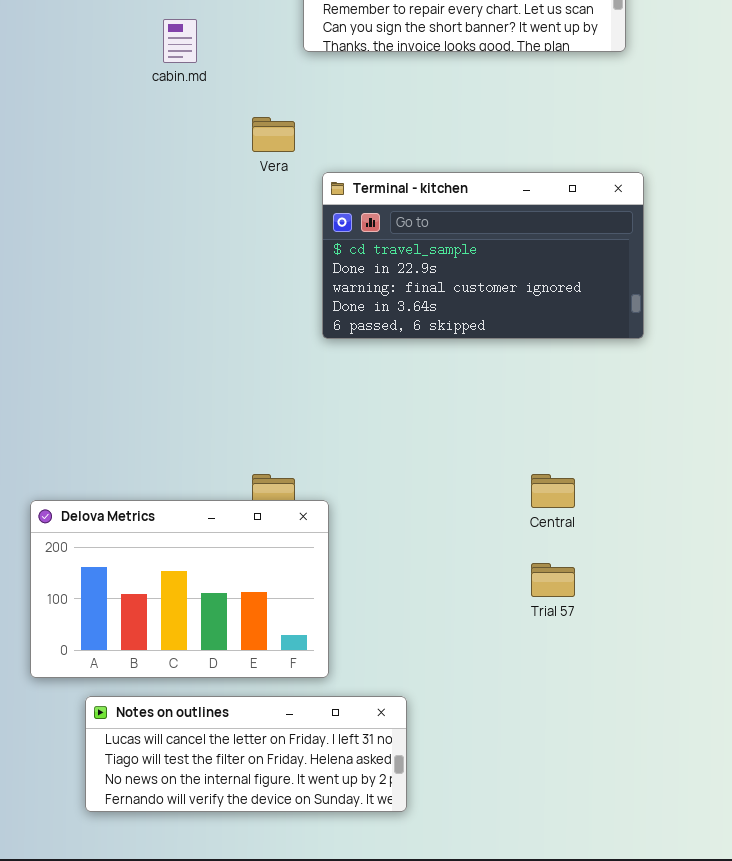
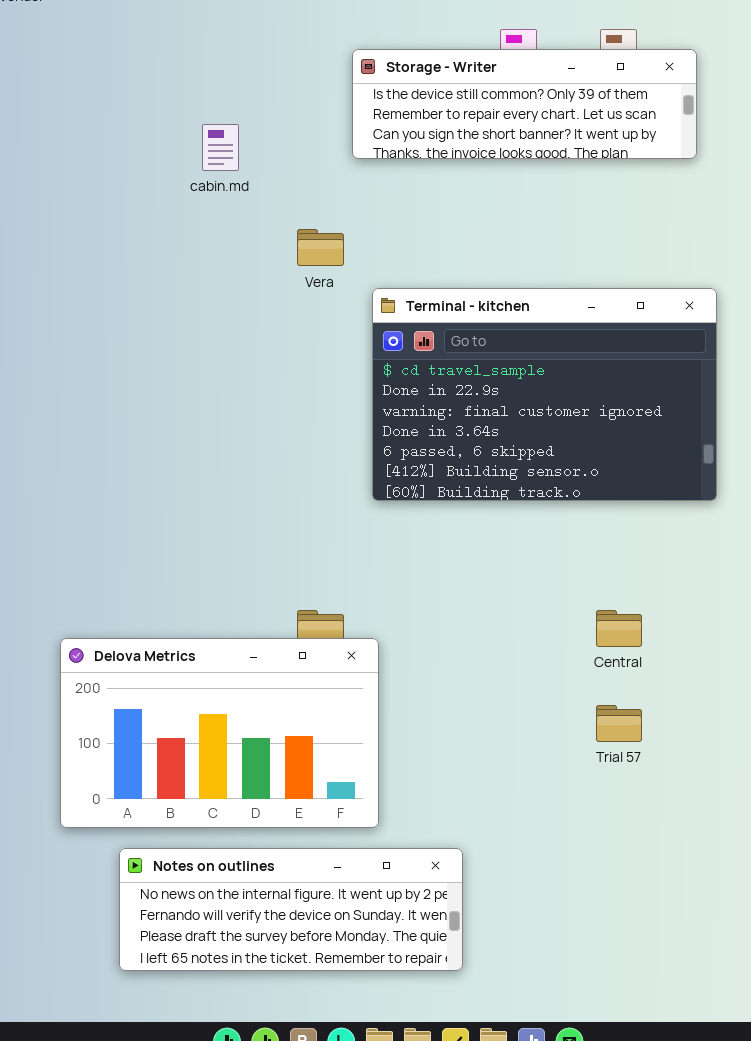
Terminal - kitchen: [322,172,644,339] -> [372,288,717,501], resized
Notes on outlines: [85,696,407,812] -> [119,848,463,971], scrolled down 2 rows

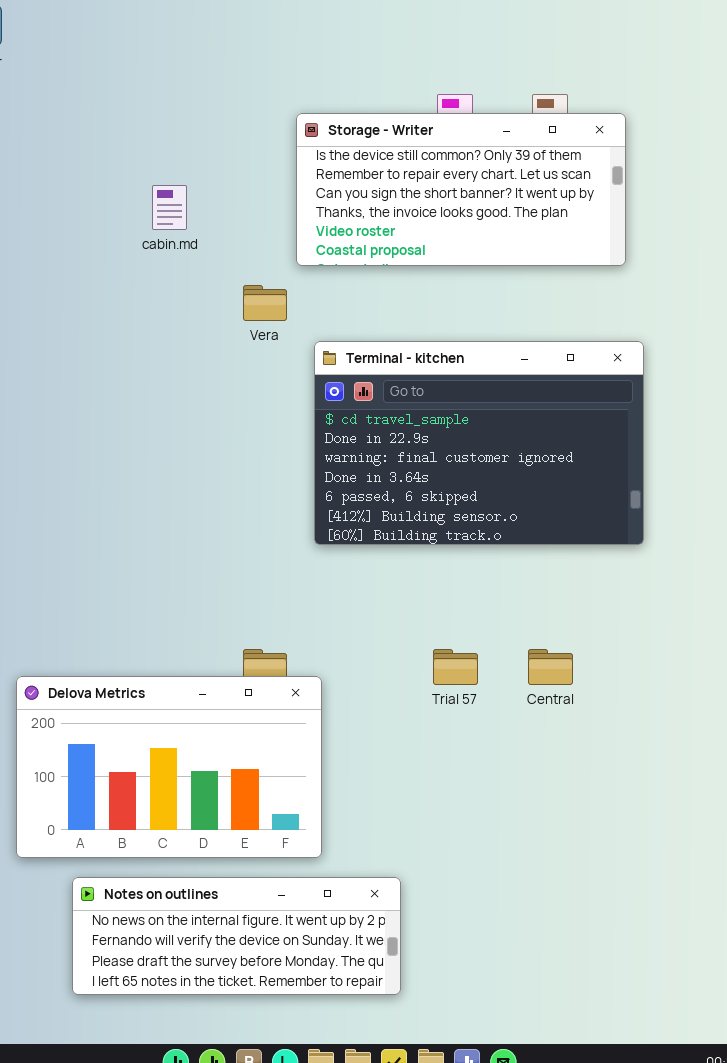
Storage - Writer: [352,49,697,159] -> [296,113,626,266], resized
Trial 57: [596,705,642,742] -> [433,649,478,685], moved

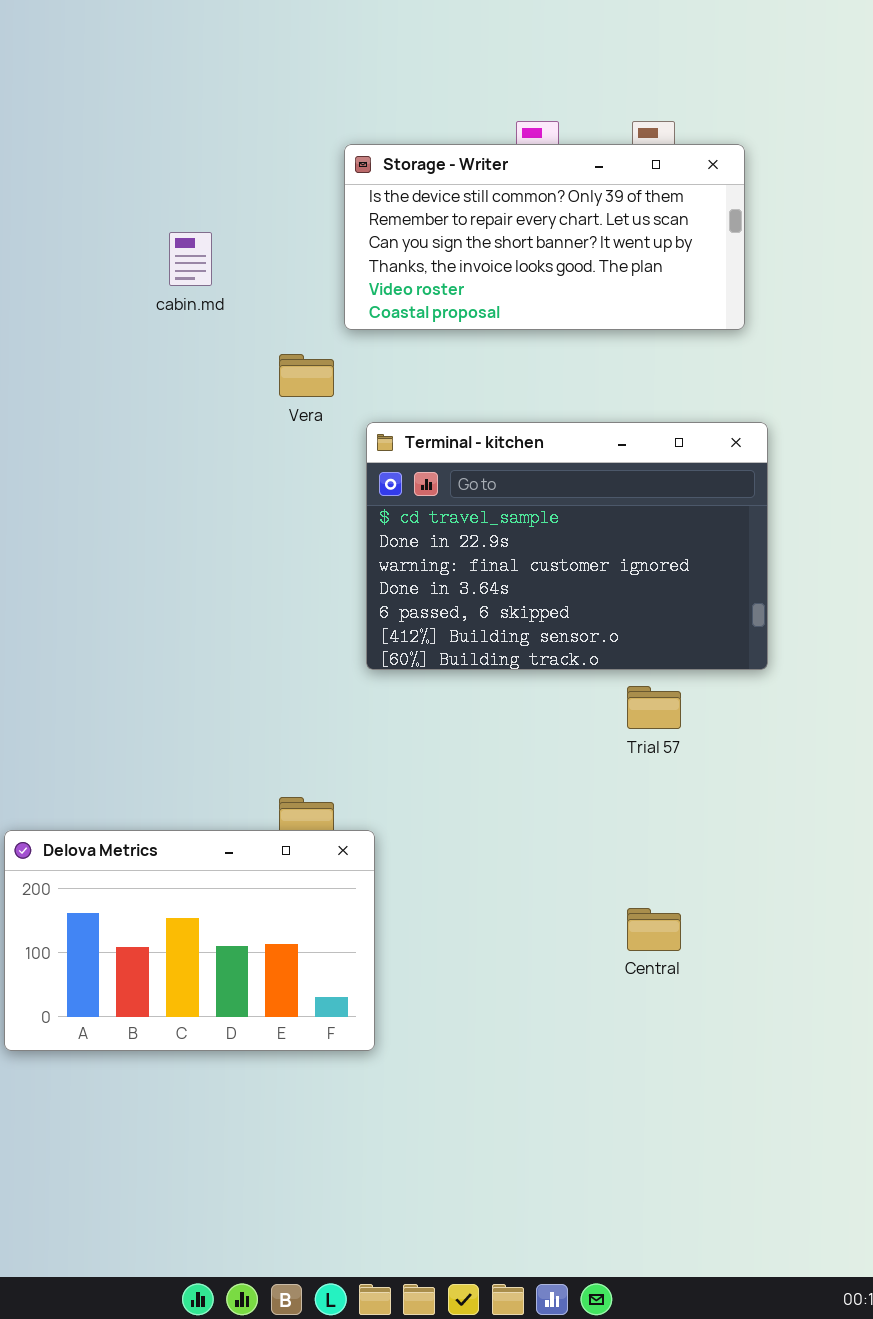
Trial 57: [433,649,478,685] -> [627,686,681,729], moved
Central: [528,649,573,685] -> [627,908,681,951], moved
Notes on outlines: [72,877,401,995] -> none, closed

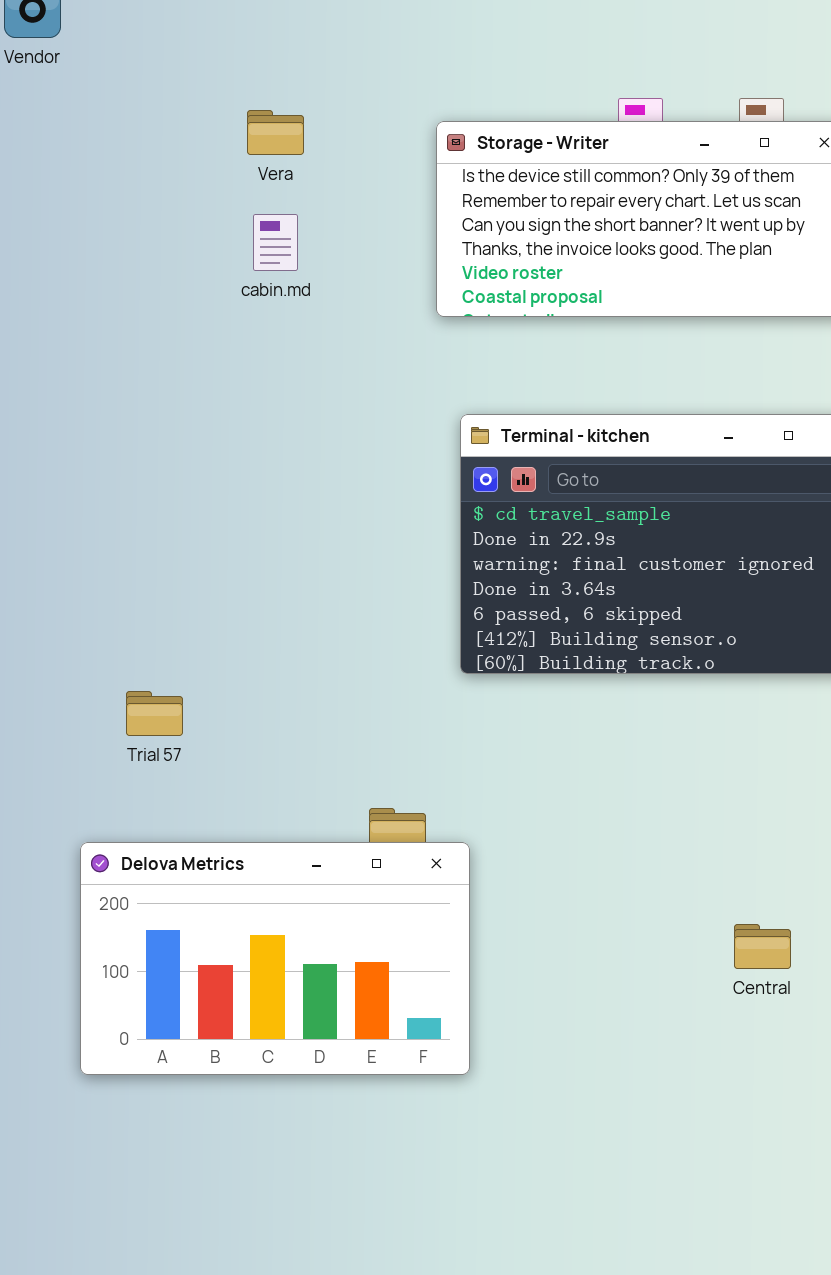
Vera: [279,354,334,397] -> [247,110,304,155], moved
Trial 57: [627,686,681,729] -> [126,691,183,736], moved

